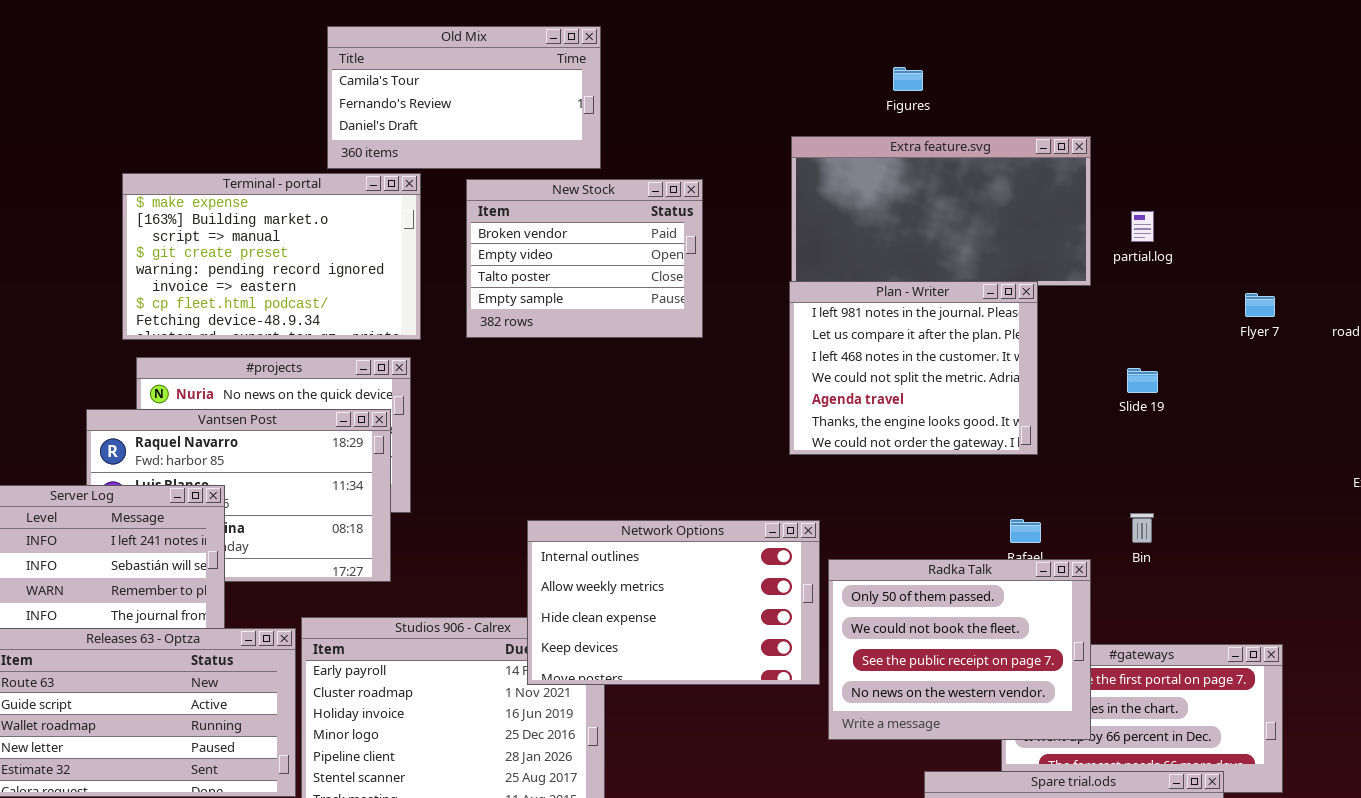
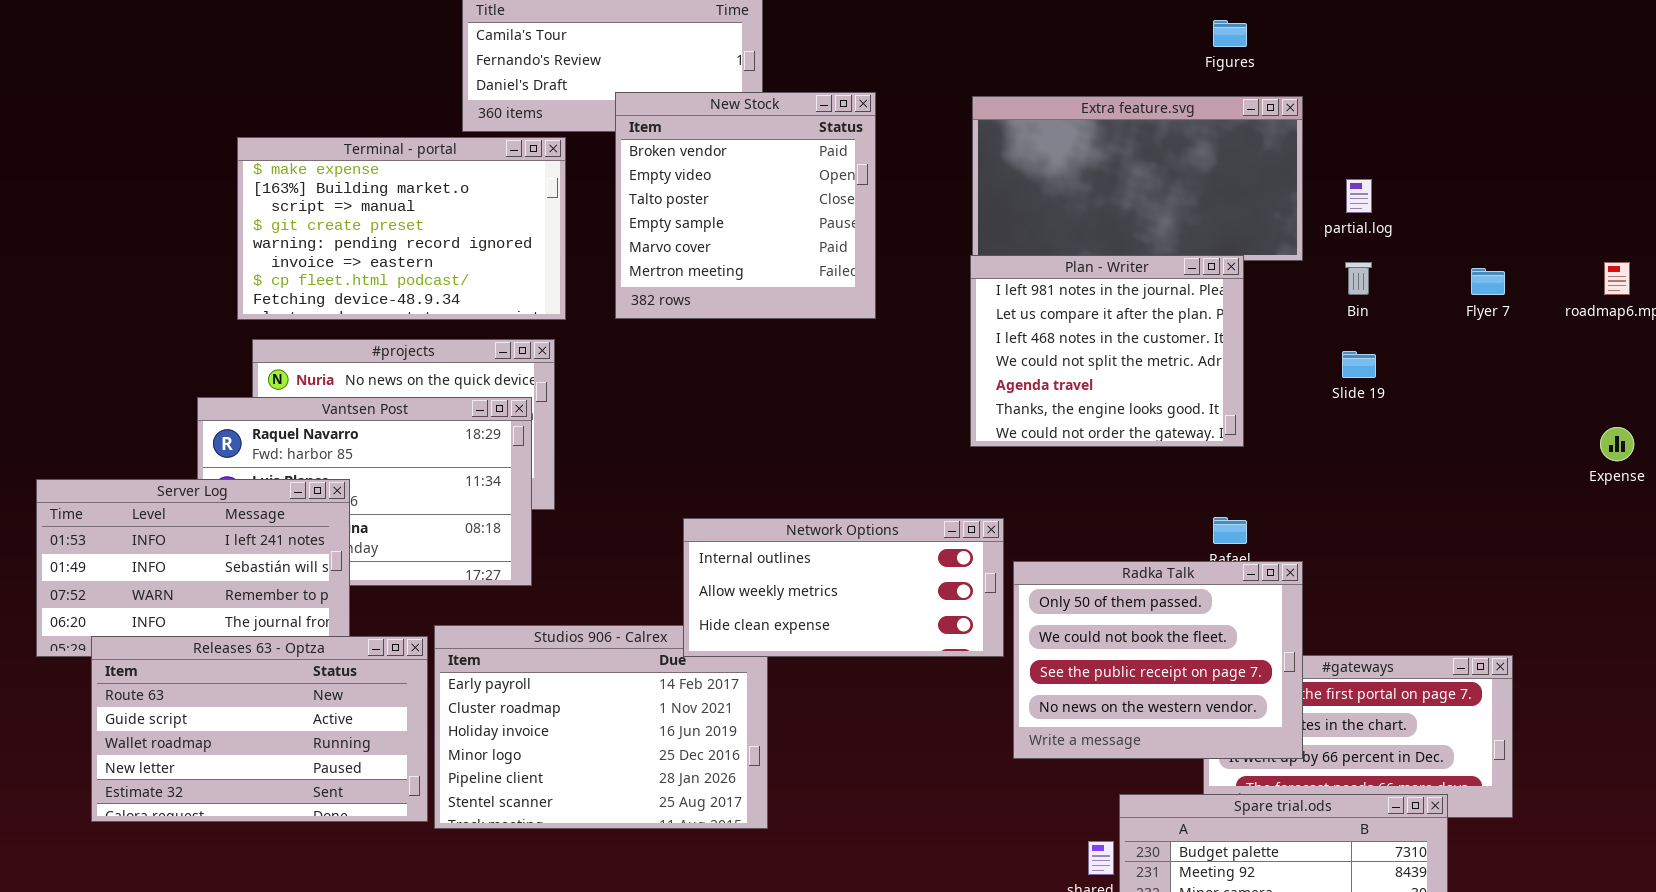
Figures: [893,67,923,91] -> [1213,20,1247,47], moved
New Stock: [466,179,703,338] -> [615,92,876,319], resized
Bin: [1130,513,1154,543] -> [1345,262,1372,295], moved
Network Options: [527,520,820,685] -> [683,518,1004,657], resized

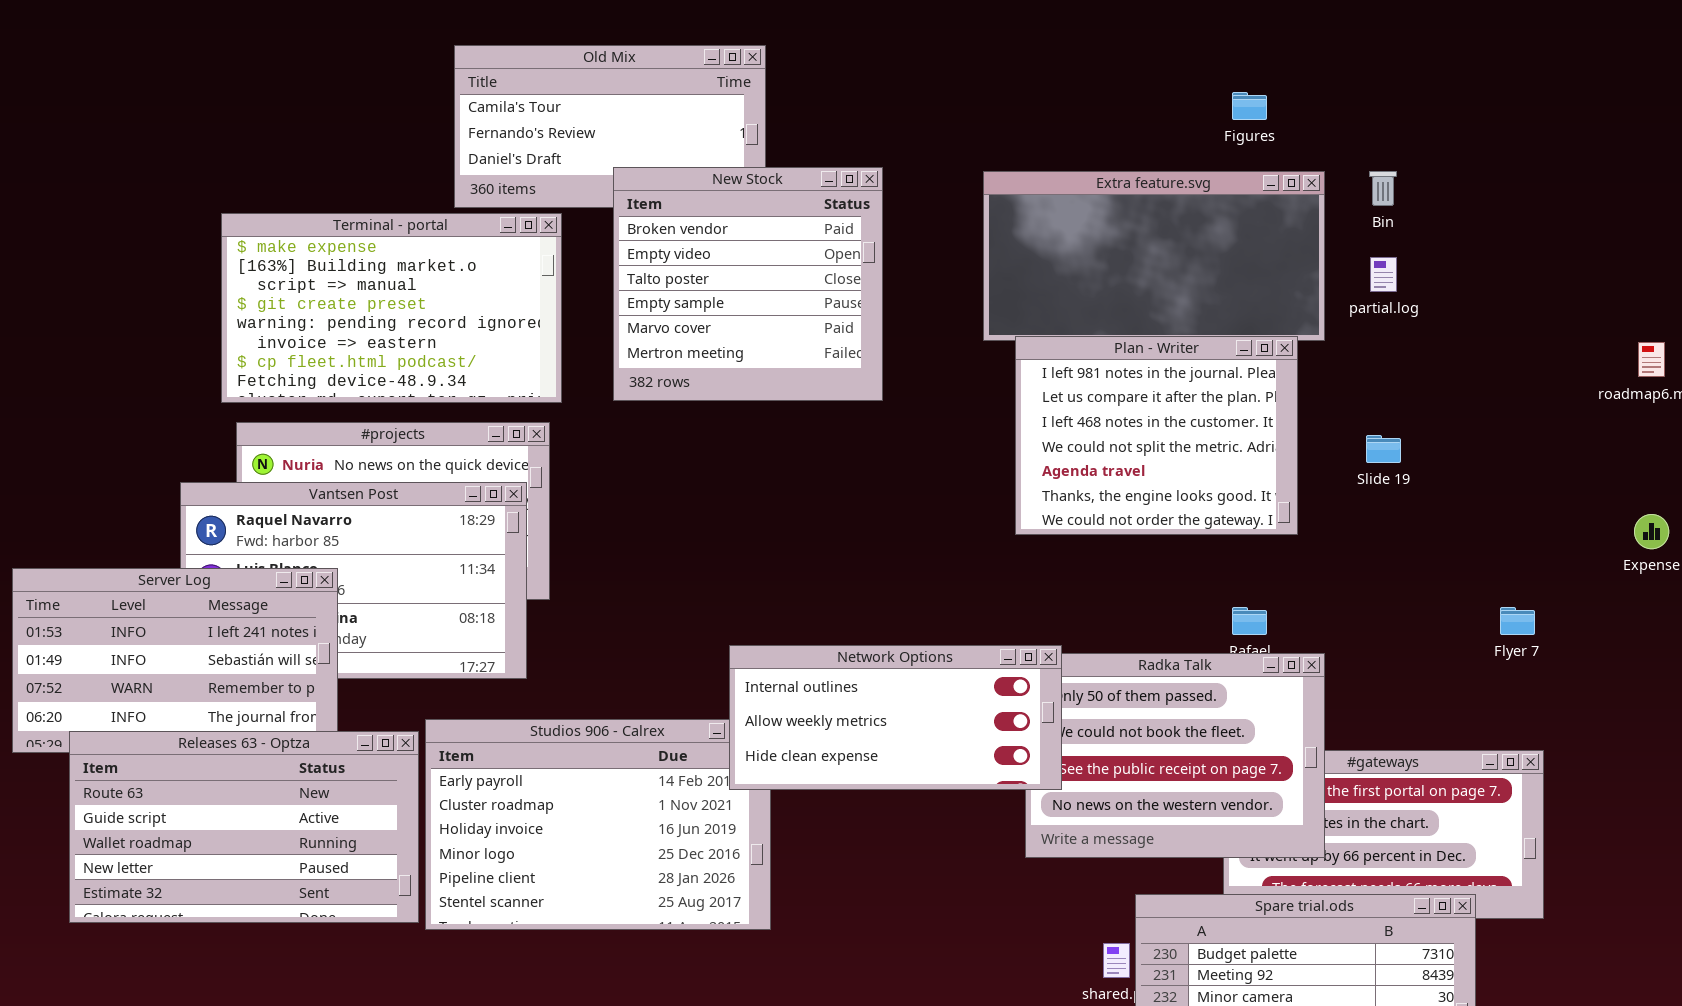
Plan - Writer: [970,255,1244,447] -> [1015,336,1298,535], moved
Bin: [1345,262,1372,295] -> [1369,171,1397,206], moved
Flyer 7: [1471,268,1505,295] -> [1500,607,1535,635], moved
Network Options: [683,518,1004,657] -> [729,645,1062,790], moved

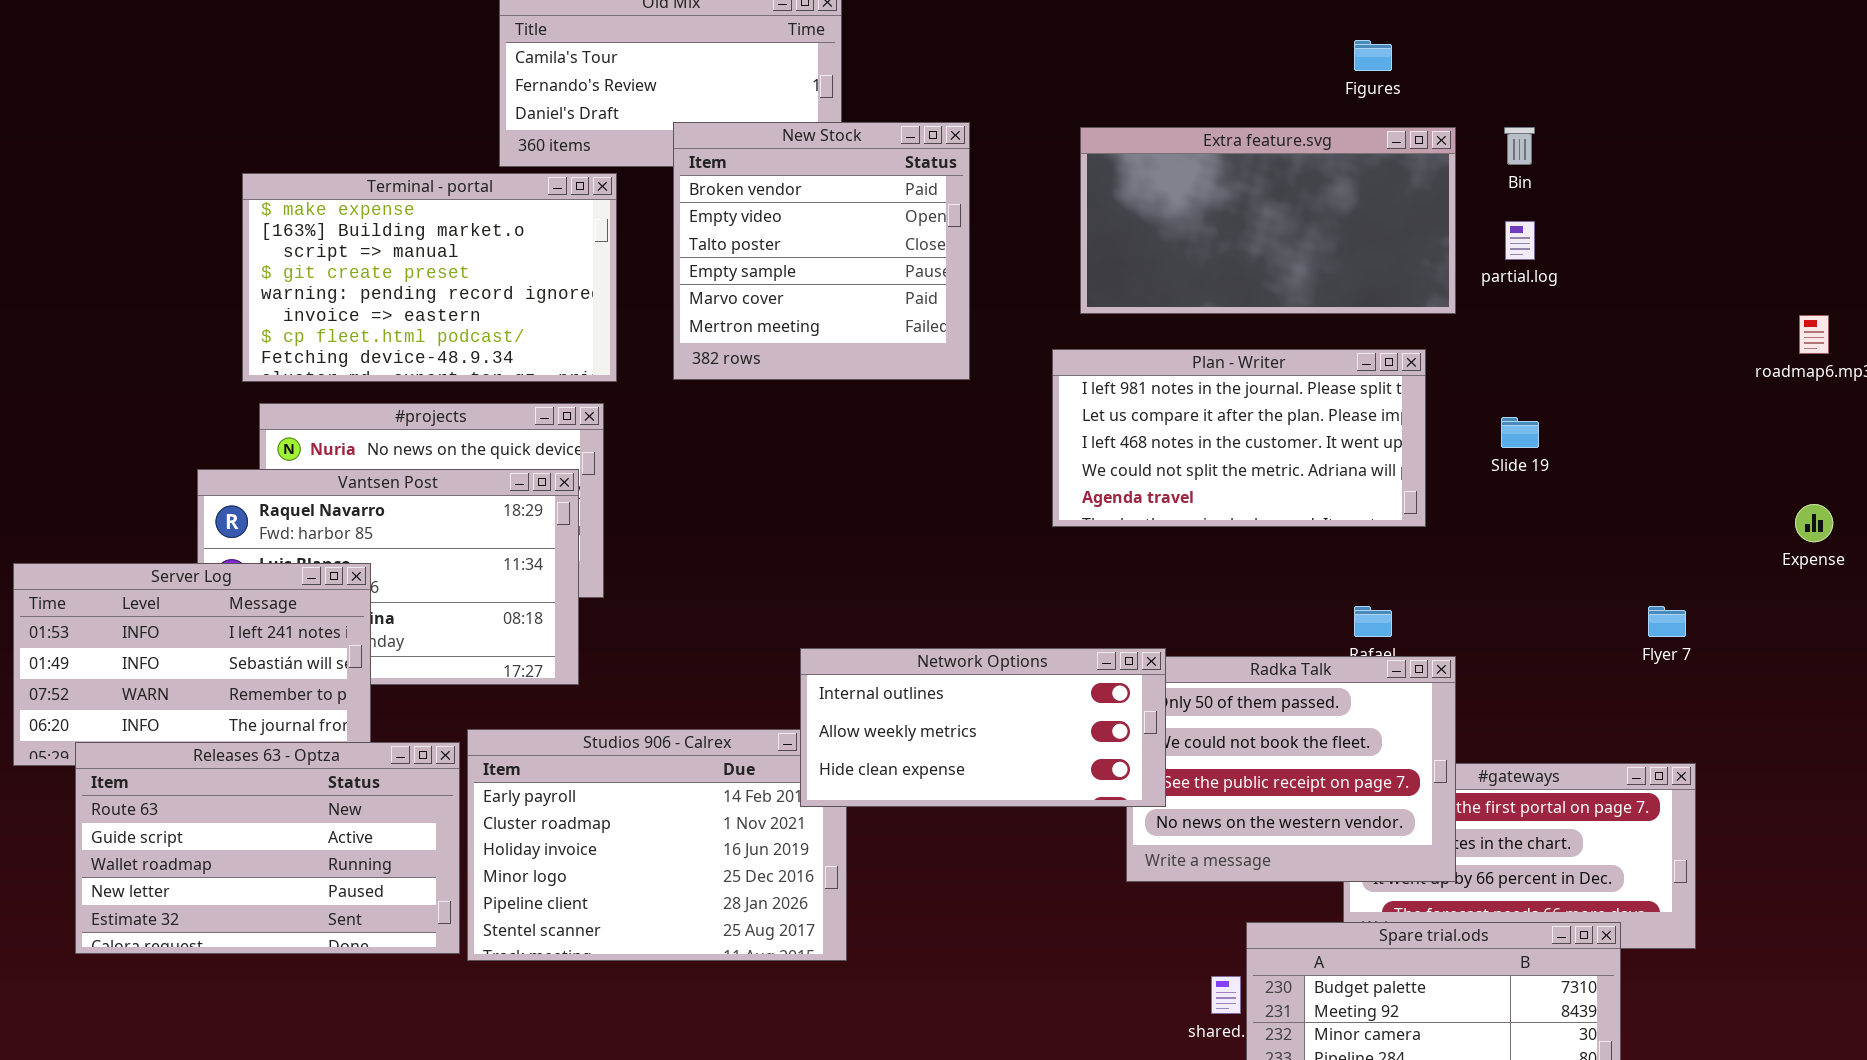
Plan - Writer: [1015,336,1298,535] -> [1052,349,1426,527], resized

